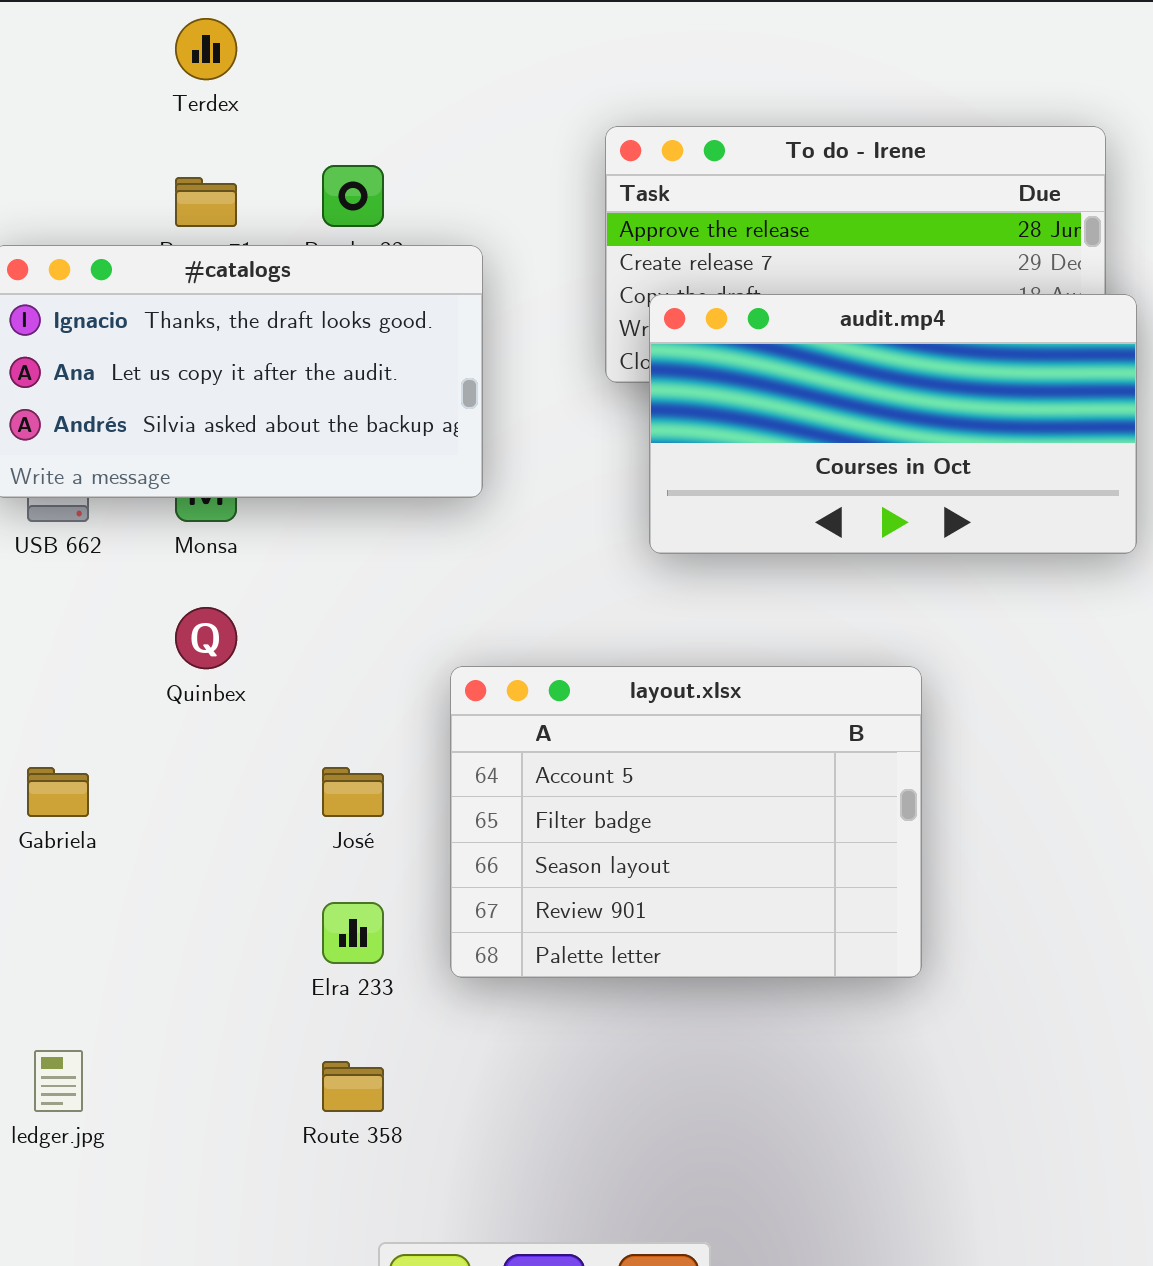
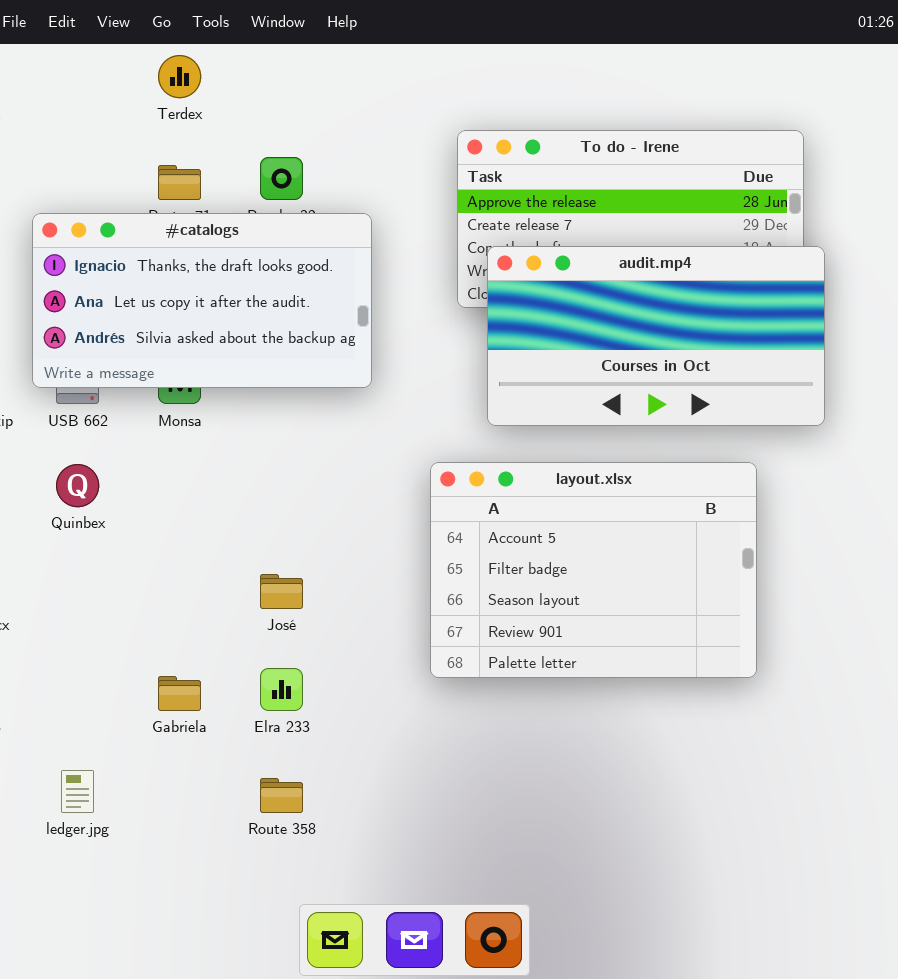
Quinbex: [175,607,237,669] -> [56,464,99,507], moved
layout.xlsx: [450,666,922,978] -> [430,462,757,678], moved
Gabriela: [27,767,89,817] -> [158,676,201,711], moved

